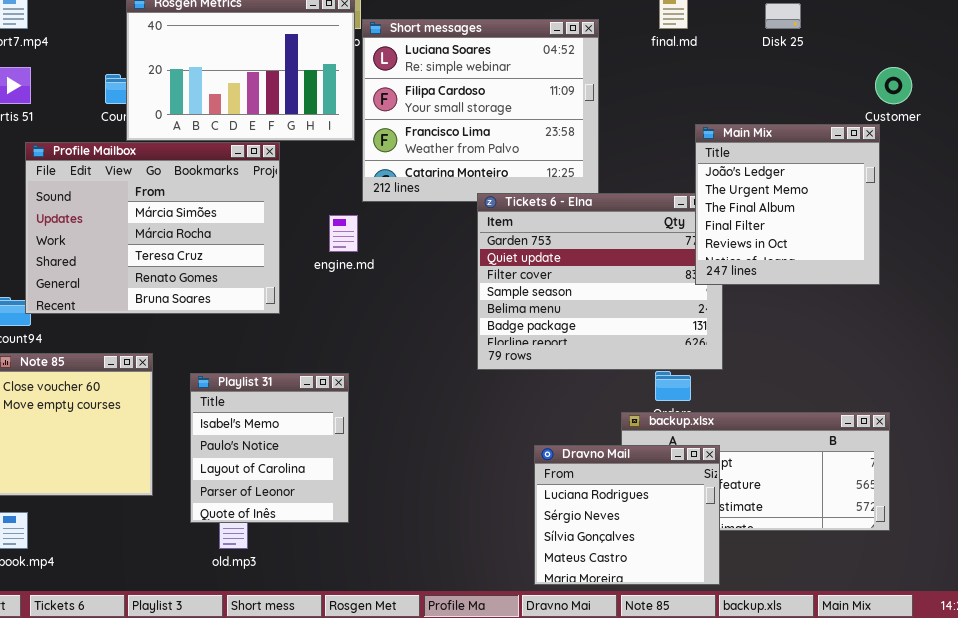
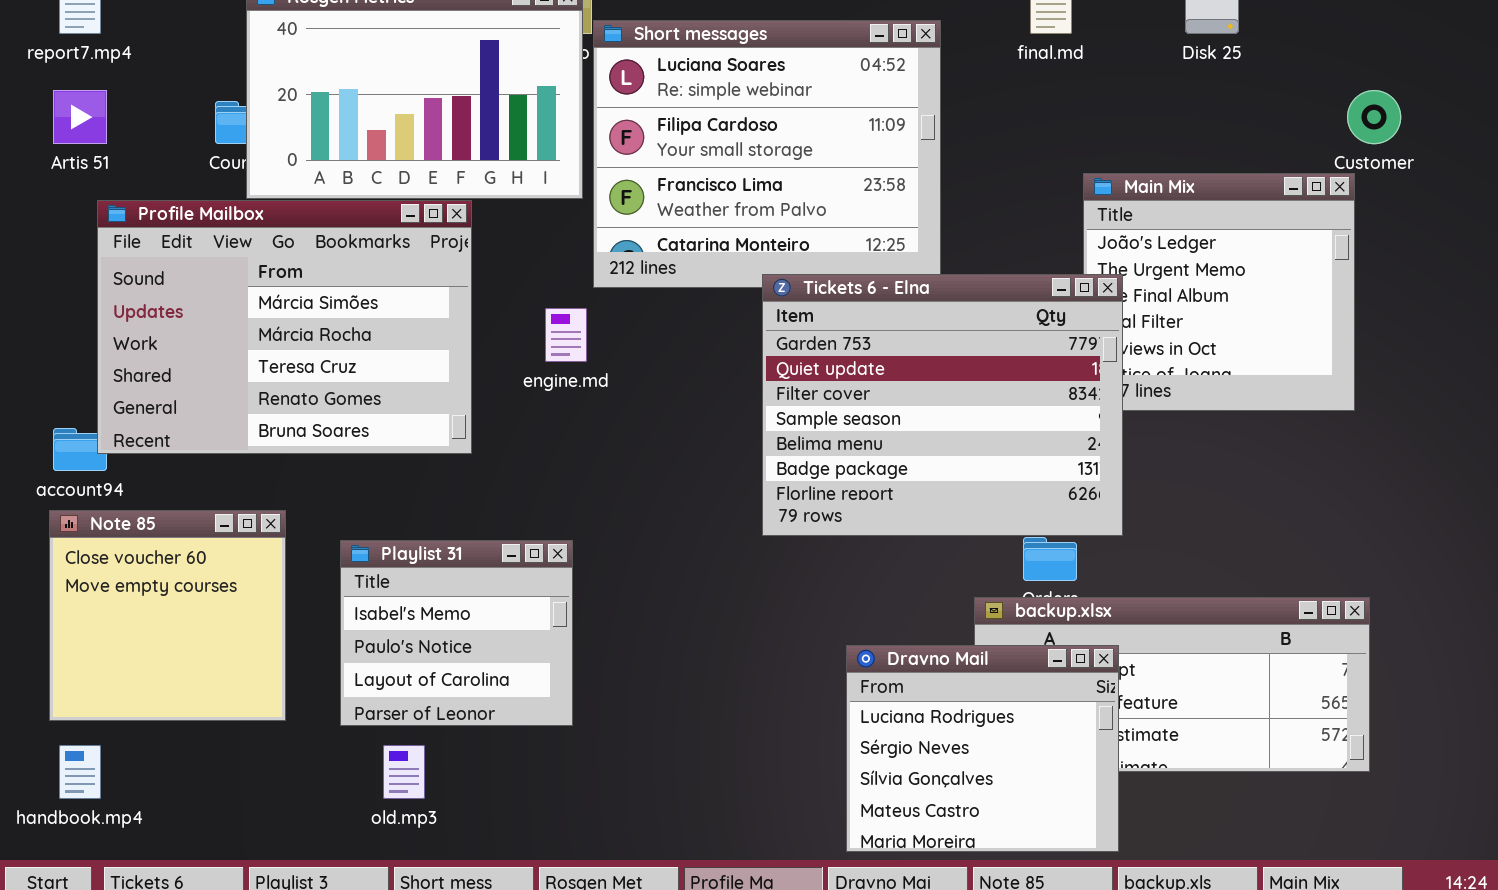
Tickets 6 - Elna: [477,193,723,370] -> [762,274,1123,536], raised
Playlist 31: [190,373,349,523] -> [340,540,573,726], resized

